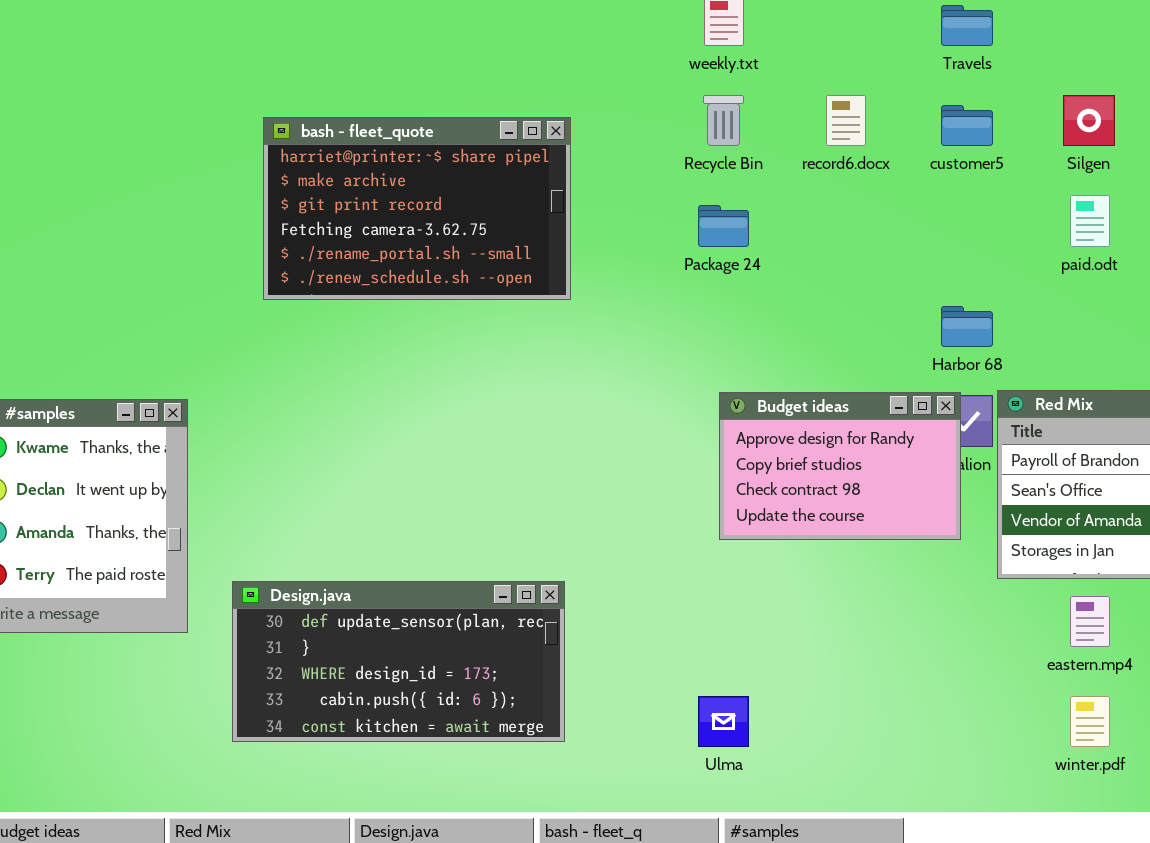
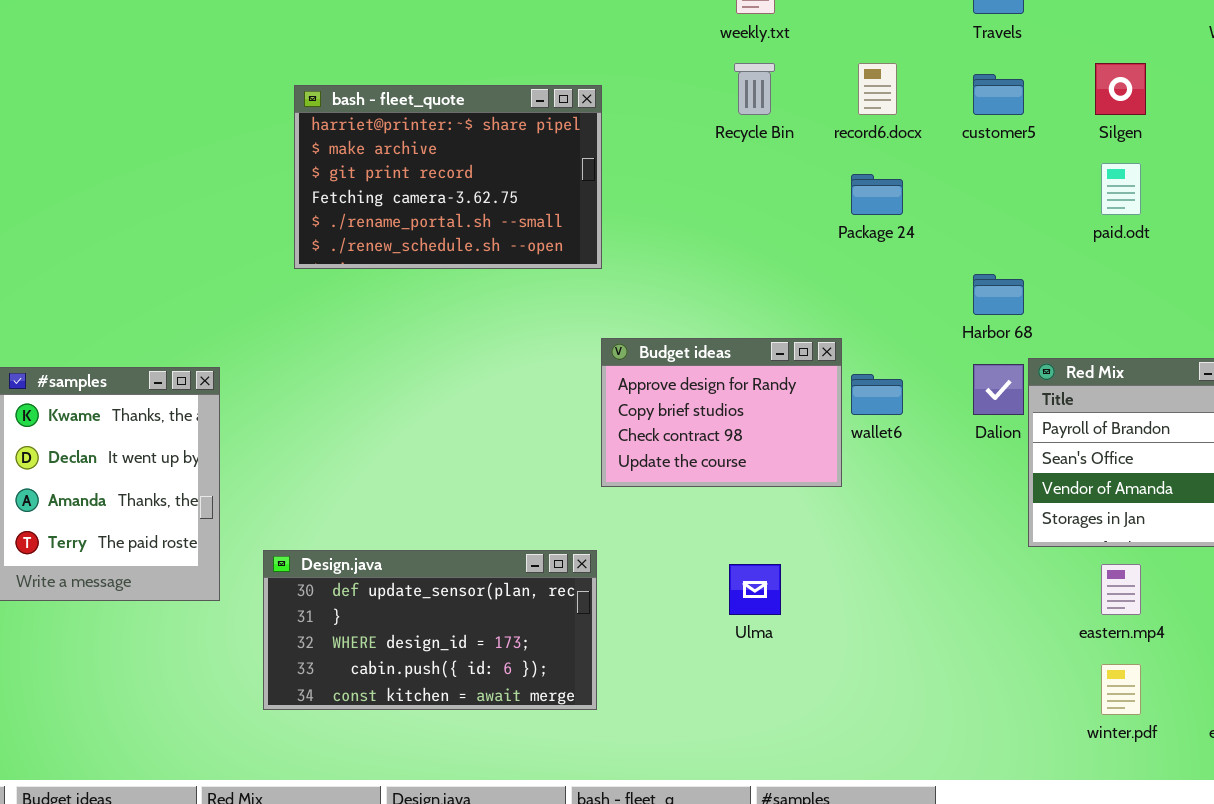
Package 24: [698,205,749,247] -> [851,174,903,215], moved
Budget ideas: [719,392,961,540] -> [601,338,842,487], moved
Ulma: [698,696,749,747] -> [729,564,781,615], moved

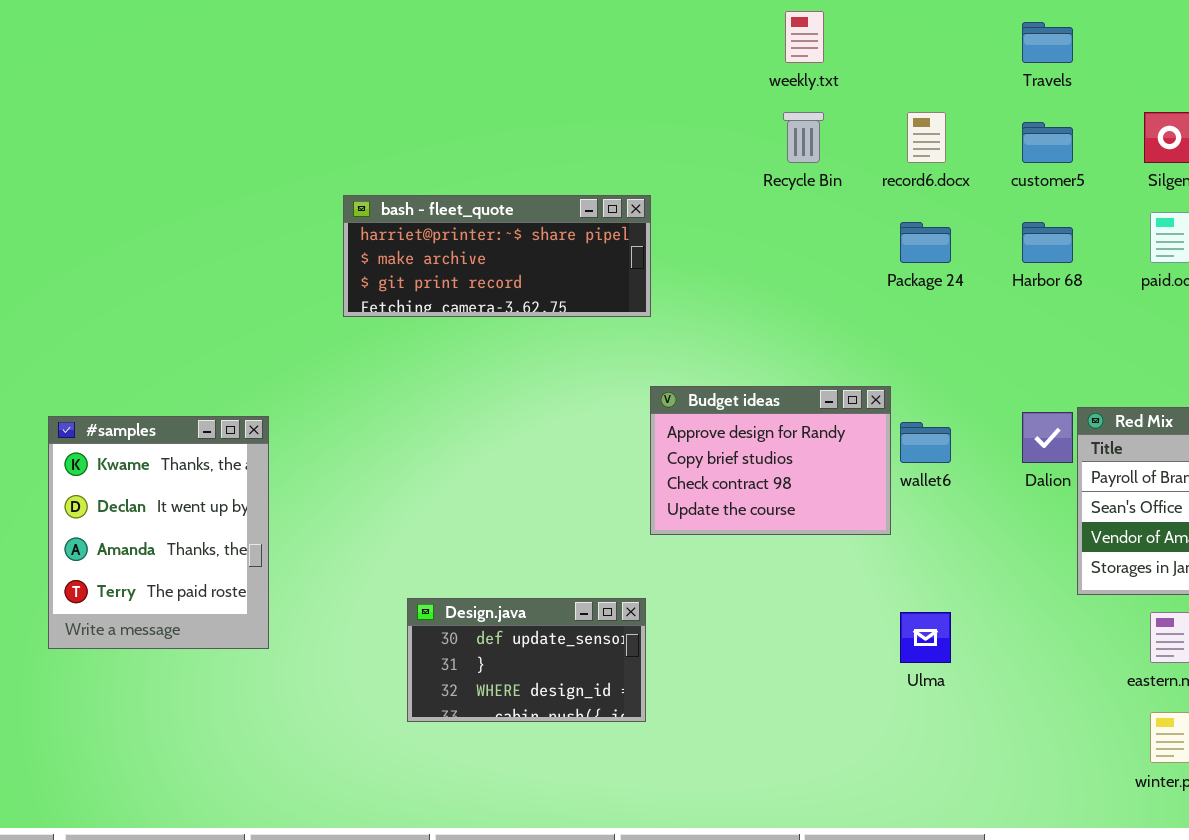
bash - fleet_quote: [294,85,602,269] -> [343,195,651,317], resized
Harbor 68: [973,274,1024,315] -> [1022,222,1073,263], moved
Design.java: [263,550,597,710] -> [407,598,646,722], resized
Ulma: [729,564,781,615] -> [900,612,951,663], moved

